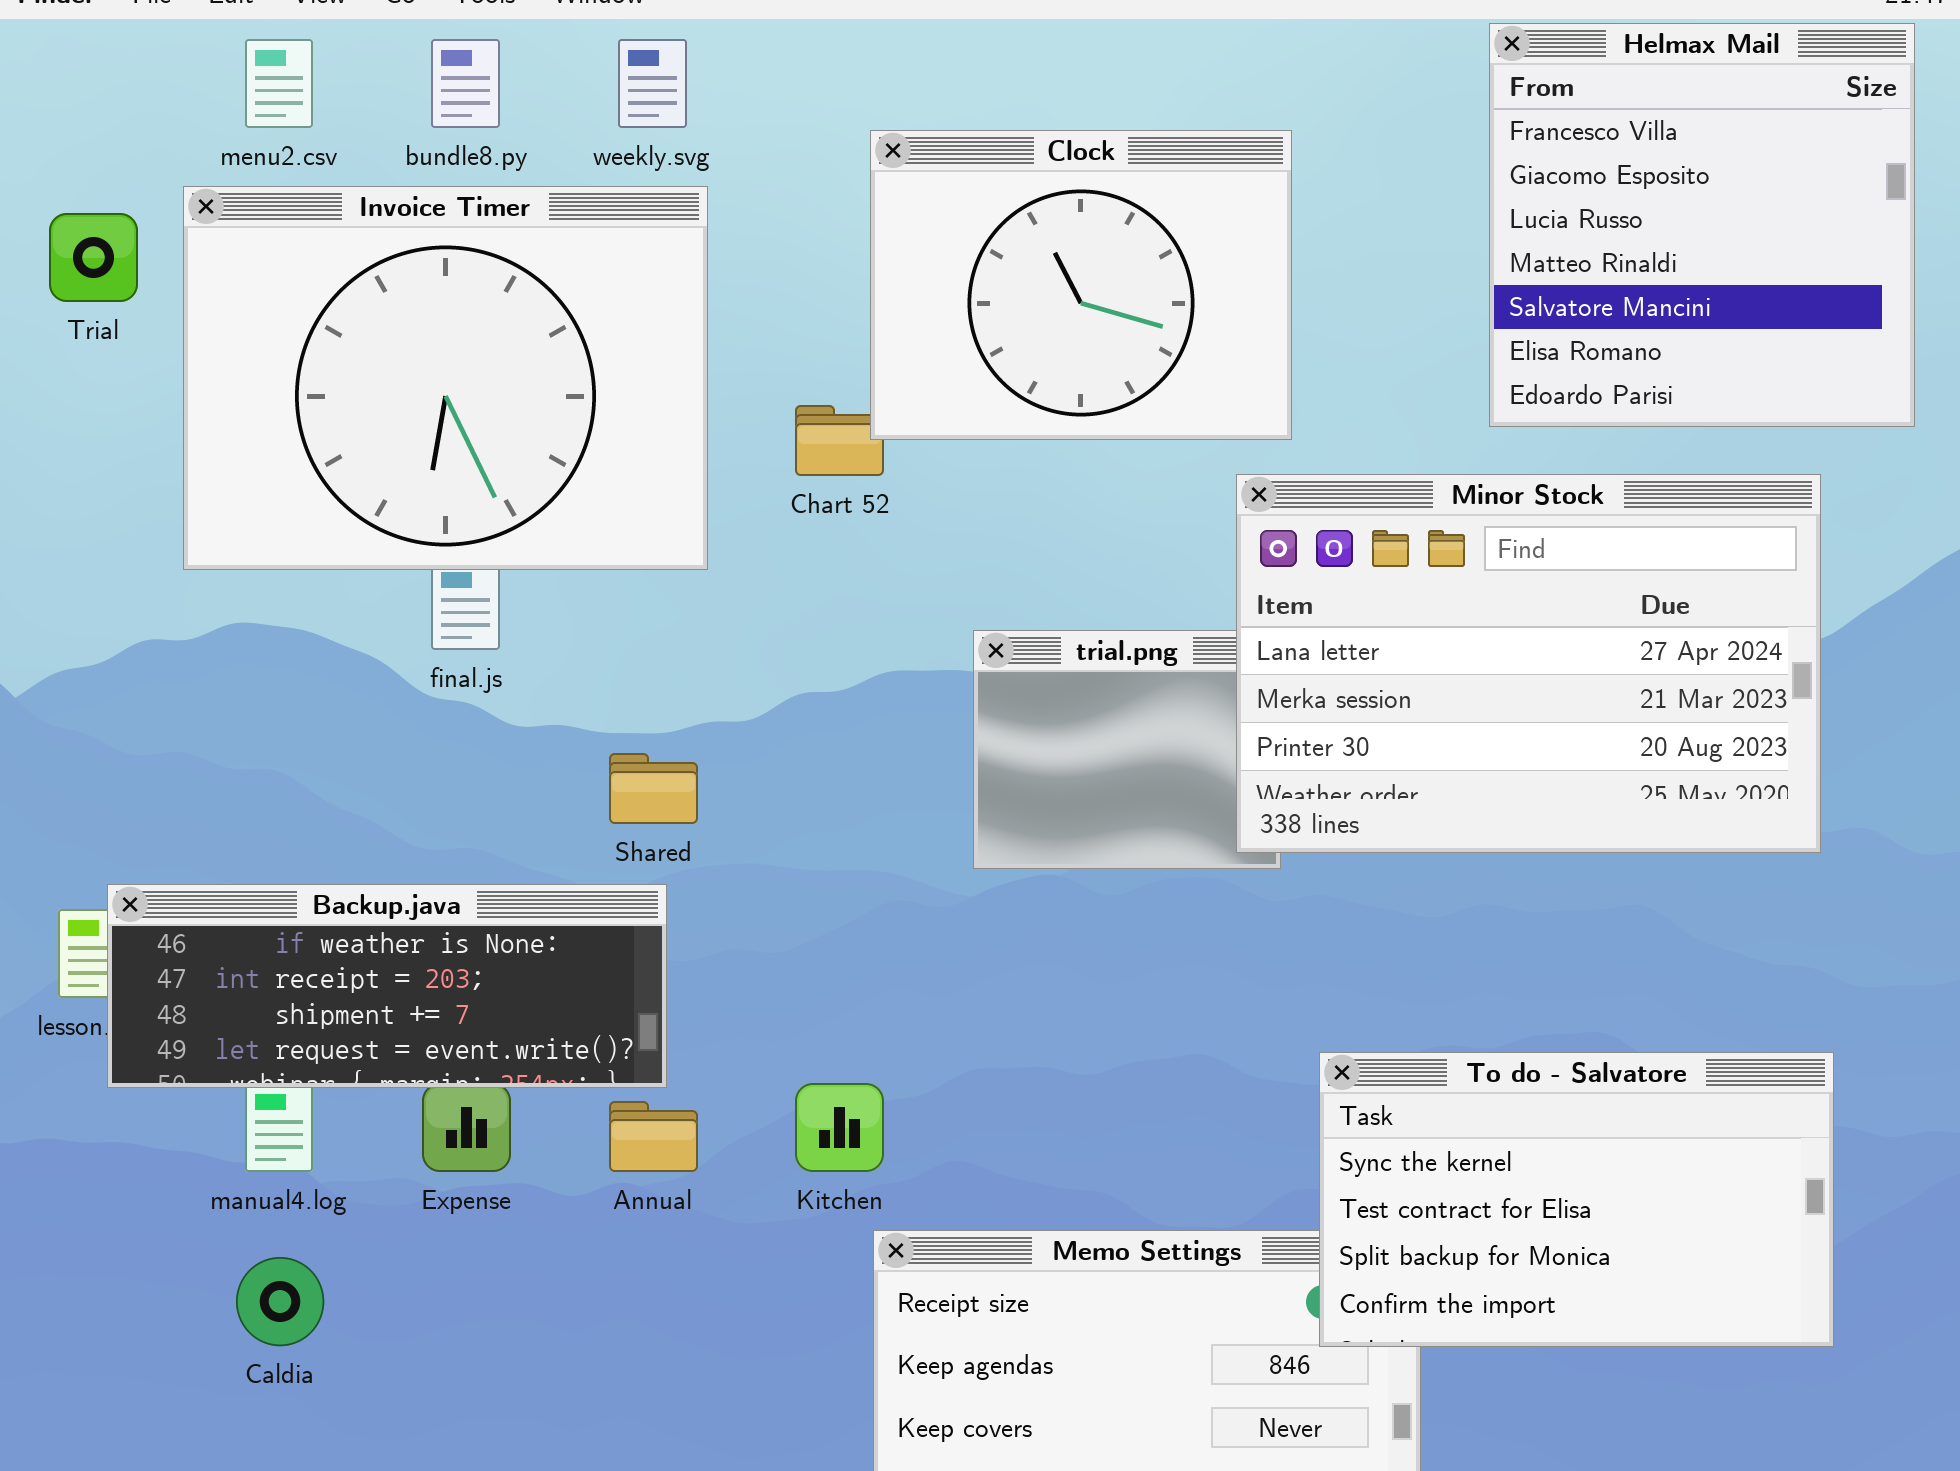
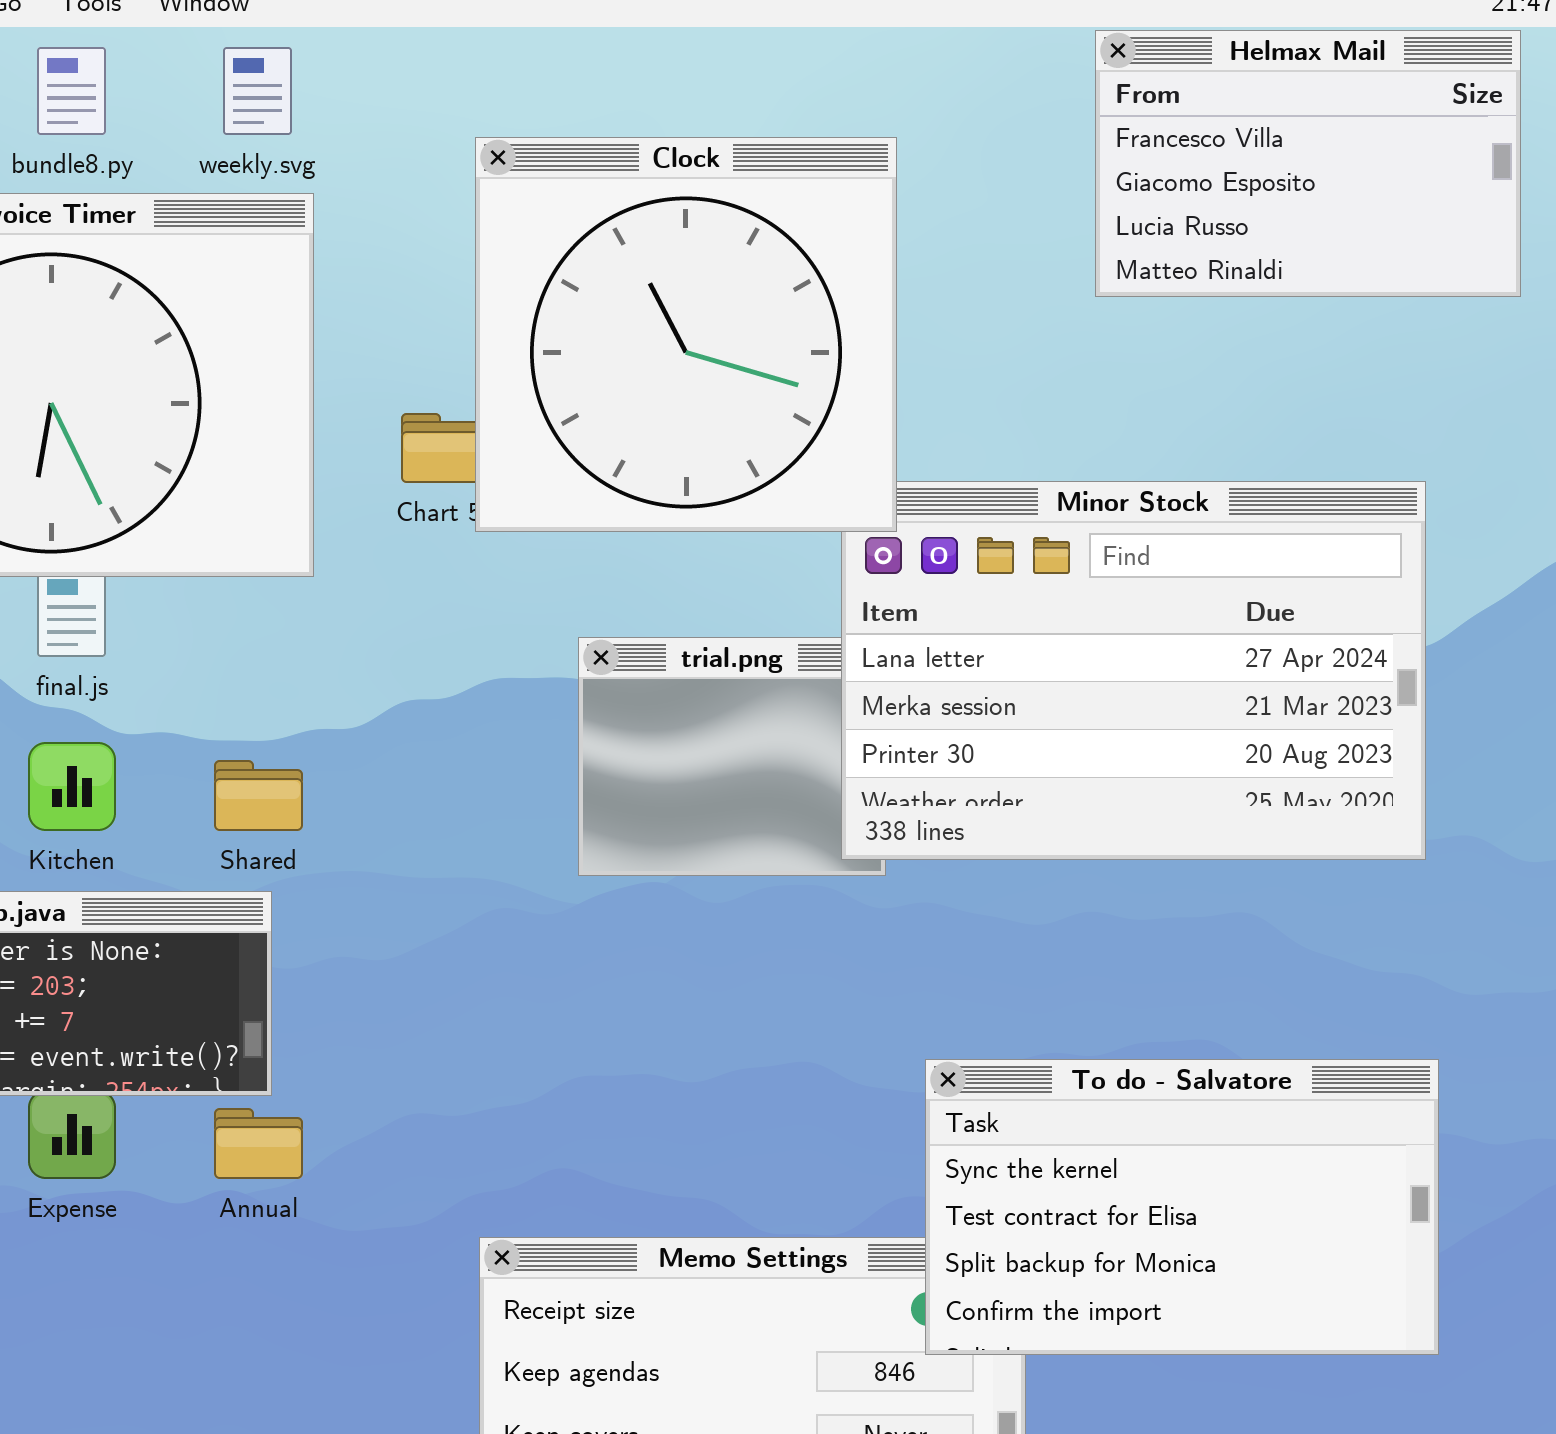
Helmax Mail: [1489,23,1915,427] -> [1095,30,1521,297], resized
Clock: [870,130,1292,440] -> [475,137,897,532], resized
Kitchen: [795,1083,884,1172] -> [28,742,116,831], moved

